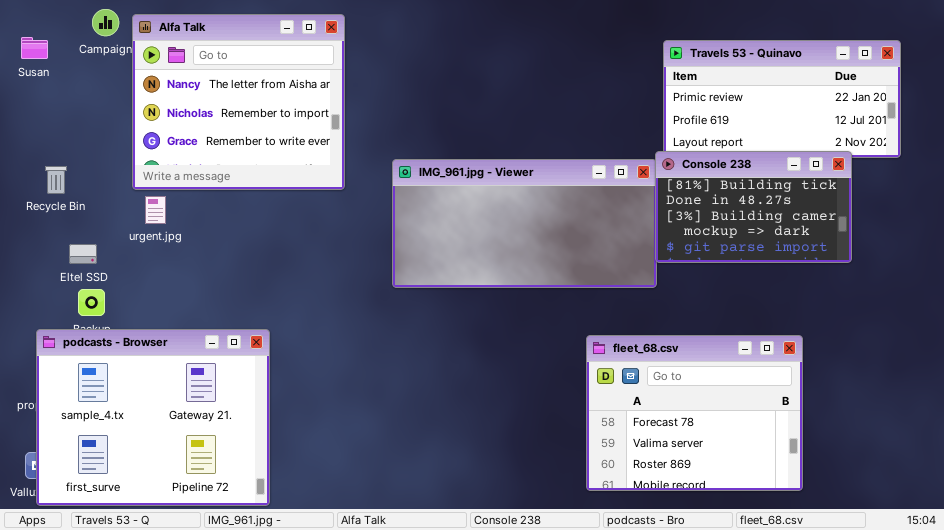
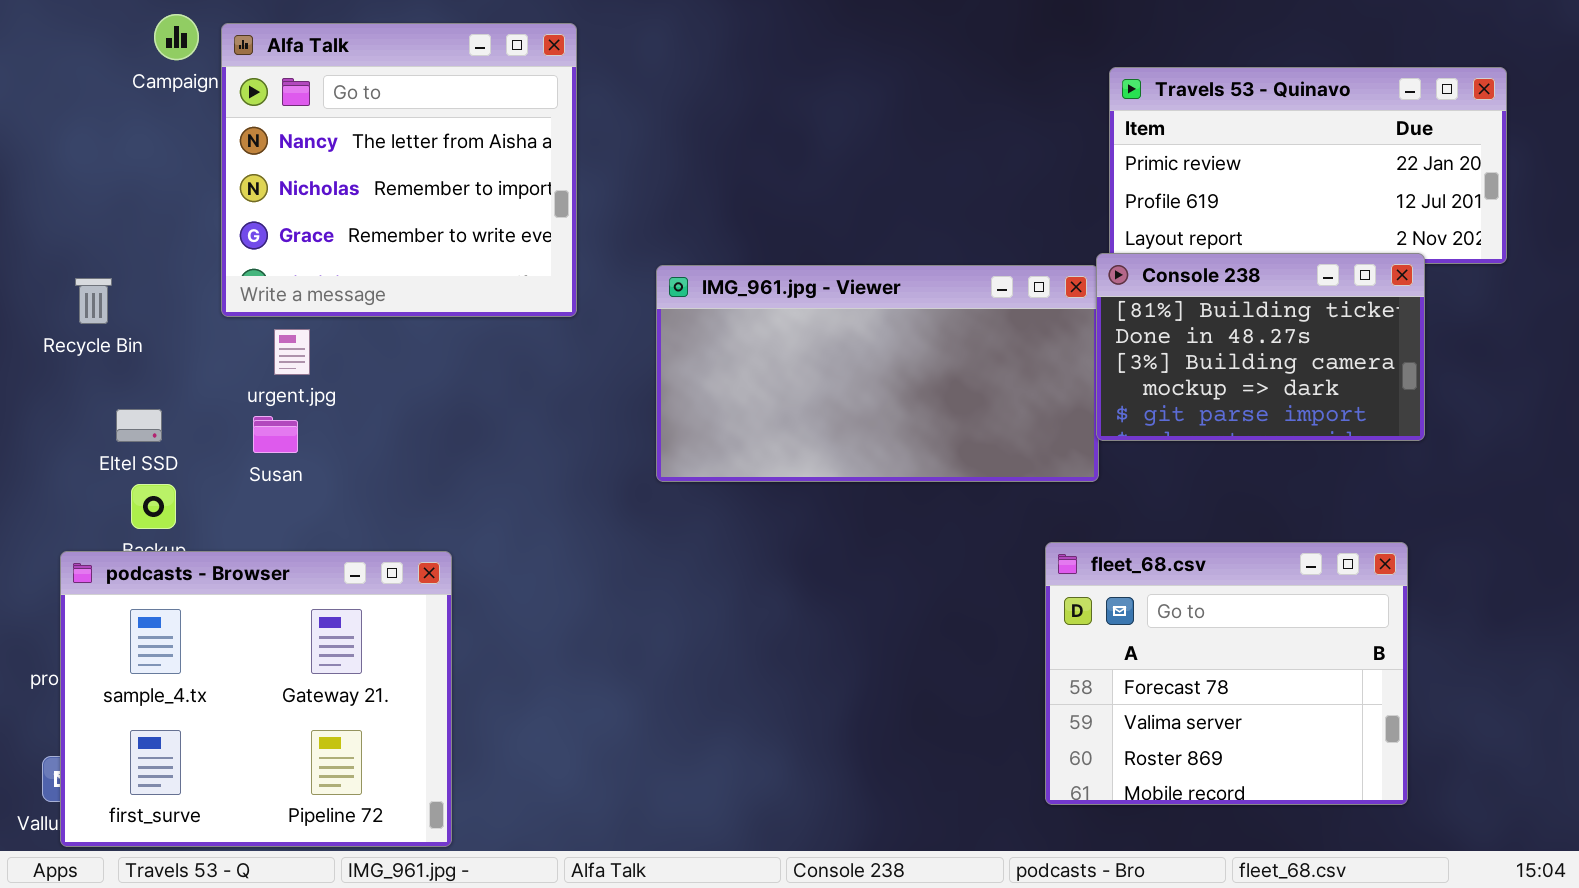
Susan: [21,37,48,59] -> [253,416,298,453], moved
urgent.jpg: [145,196,166,224] -> [274,329,310,375], moved
fleet_68.csv: [586,335,803,491] -> [1045,542,1408,805], moved

